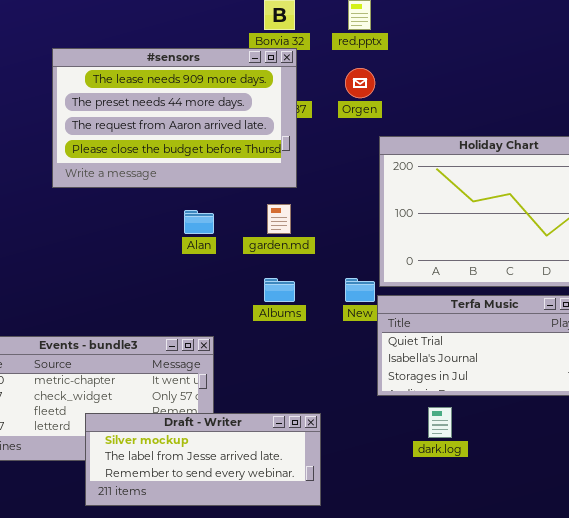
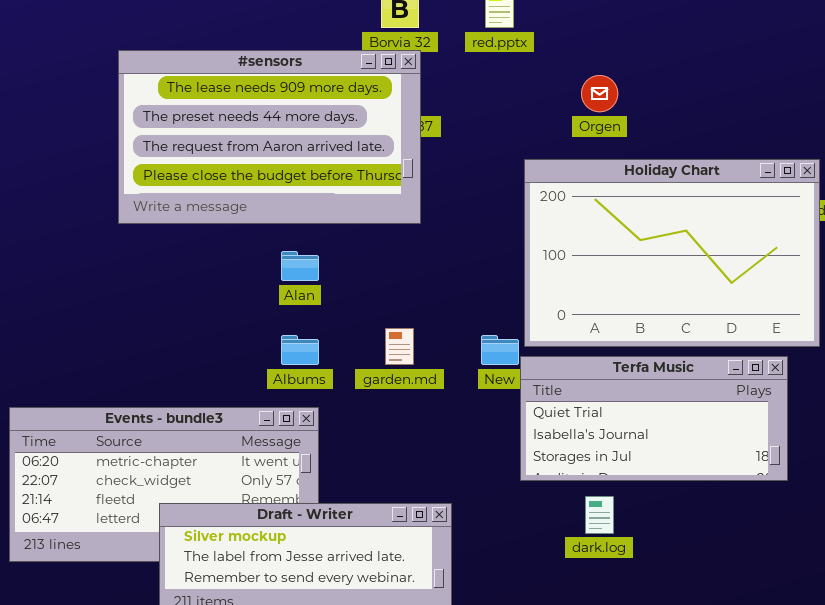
Orgen: [345,68,375,98] -> [581,75,618,112], moved
garden.md: [267,204,291,234] -> [385,328,414,365], moved
Albums: [264,278,295,302] -> [281,335,319,365], moved

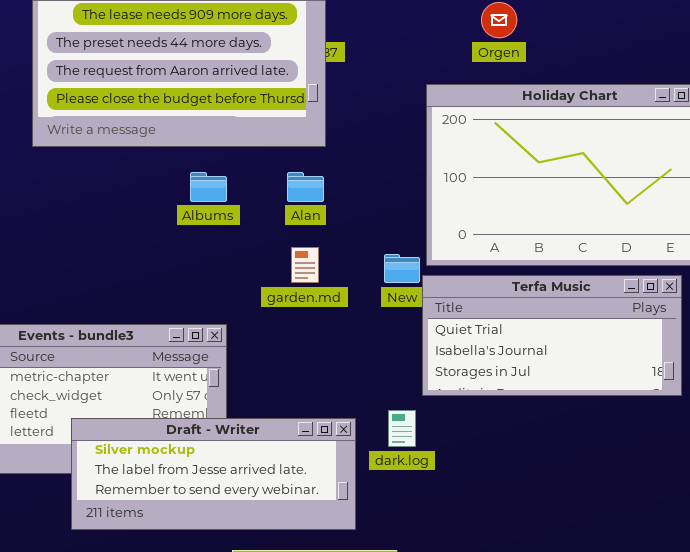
Alan: [281,251,319,281] -> [287,172,324,202], moved
Albums: [281,335,319,365] -> [190,172,227,202], moved
dark.log: [585,496,614,534] -> [388,410,416,447], moved

